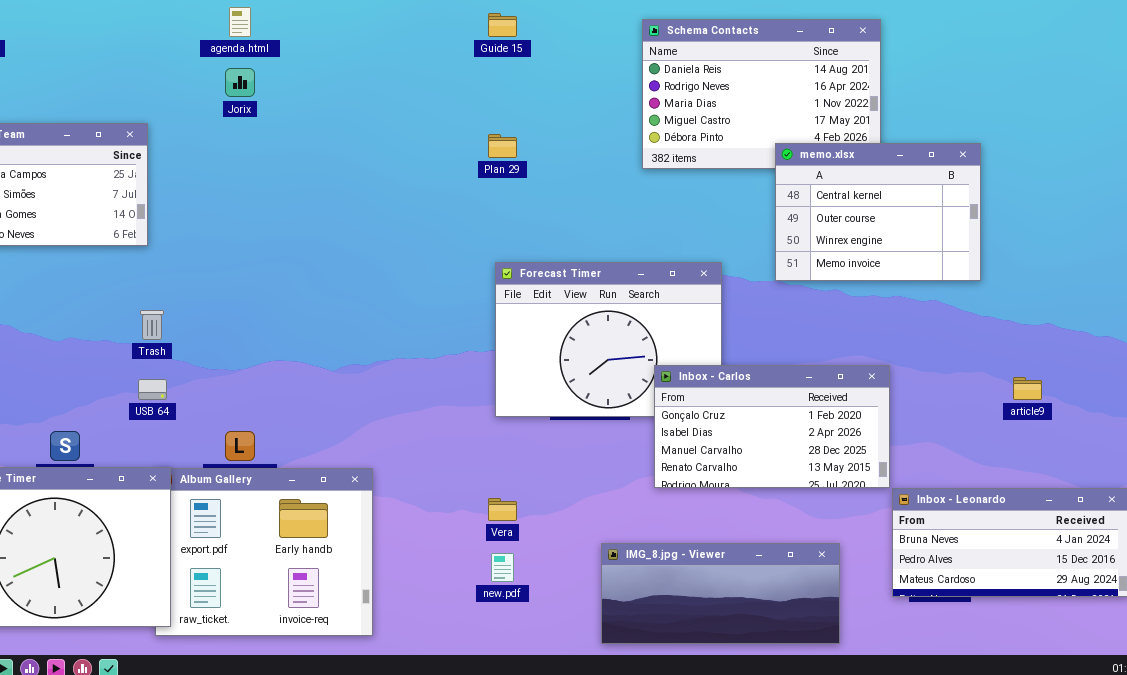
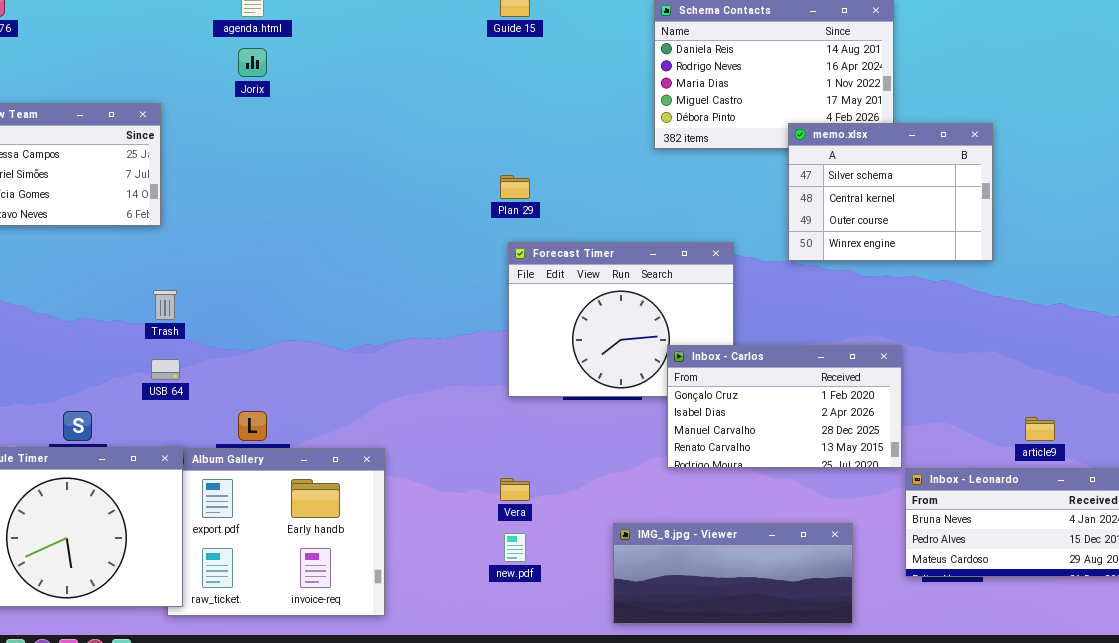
Plan 29: [488,134,517,158] -> [500,175,530,199], moved
memo.xlsx: [775,143,981,281] -> [788,123,993,261], scrolled up 1 row
article9: [1013,377,1042,400] -> [1025,417,1055,441], moved

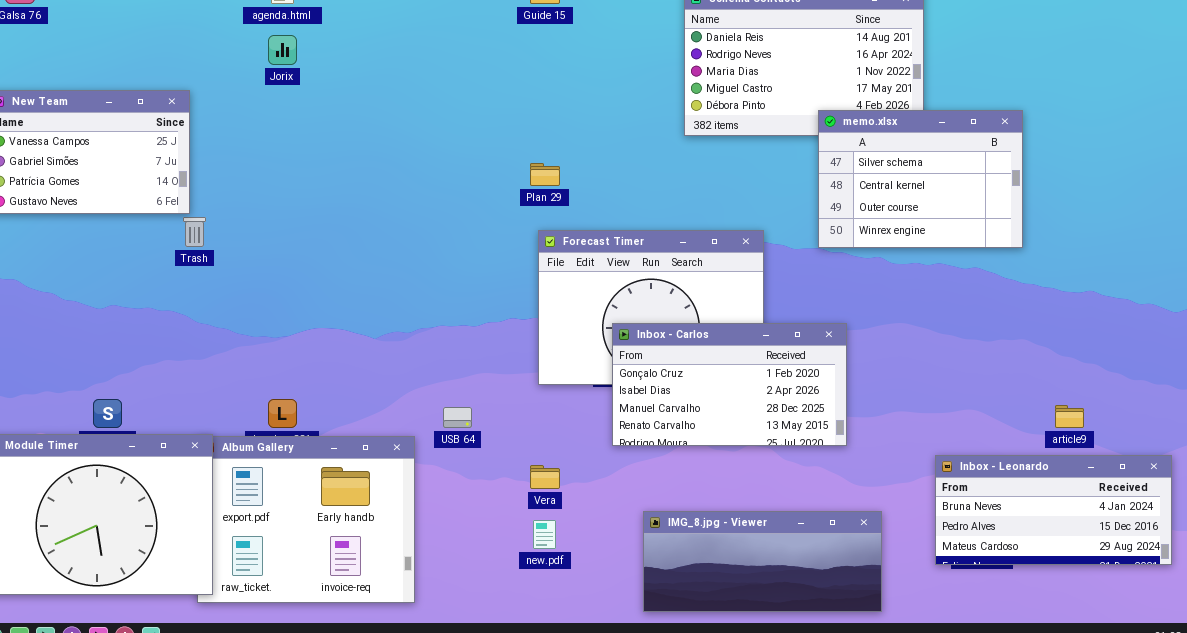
Trash: [153,290,177,320] -> [183,217,206,247], moved
Inbox - Carlos: [667,345,902,468] -> [612,323,847,446], moved
USB 64: [151,359,180,380] -> [443,407,472,428], moved

